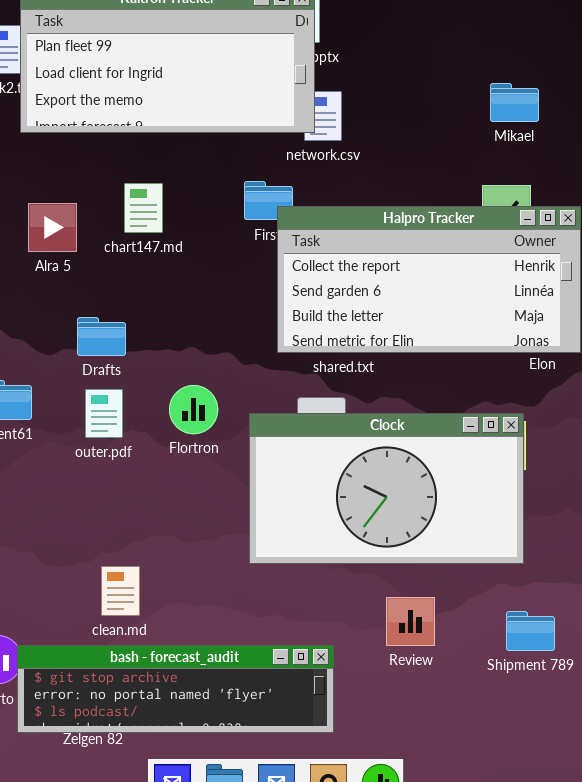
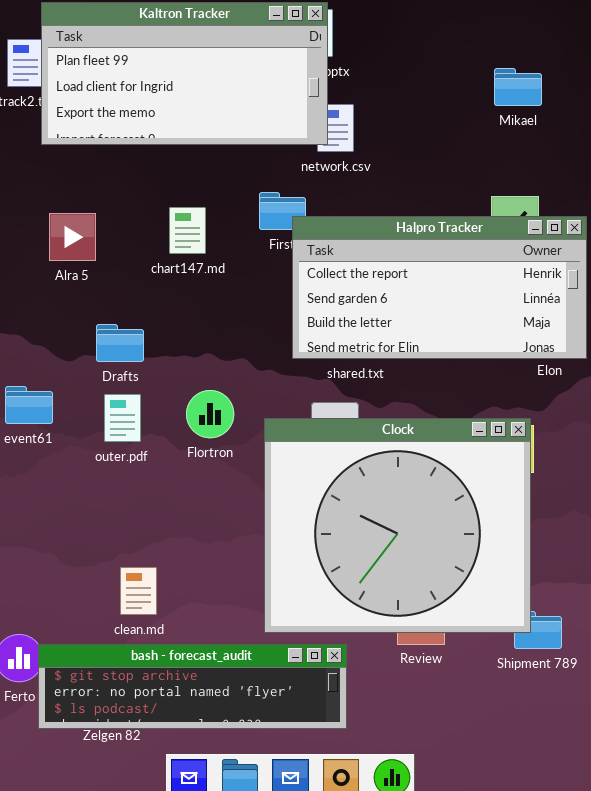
Mikael: [490,83,539,122] -> [494,68,542,106], moved
chart147.md: [124,183,163,233] -> [169,207,206,254], moved
Clock: [249,413,524,564] -> [264,418,531,633], resized

